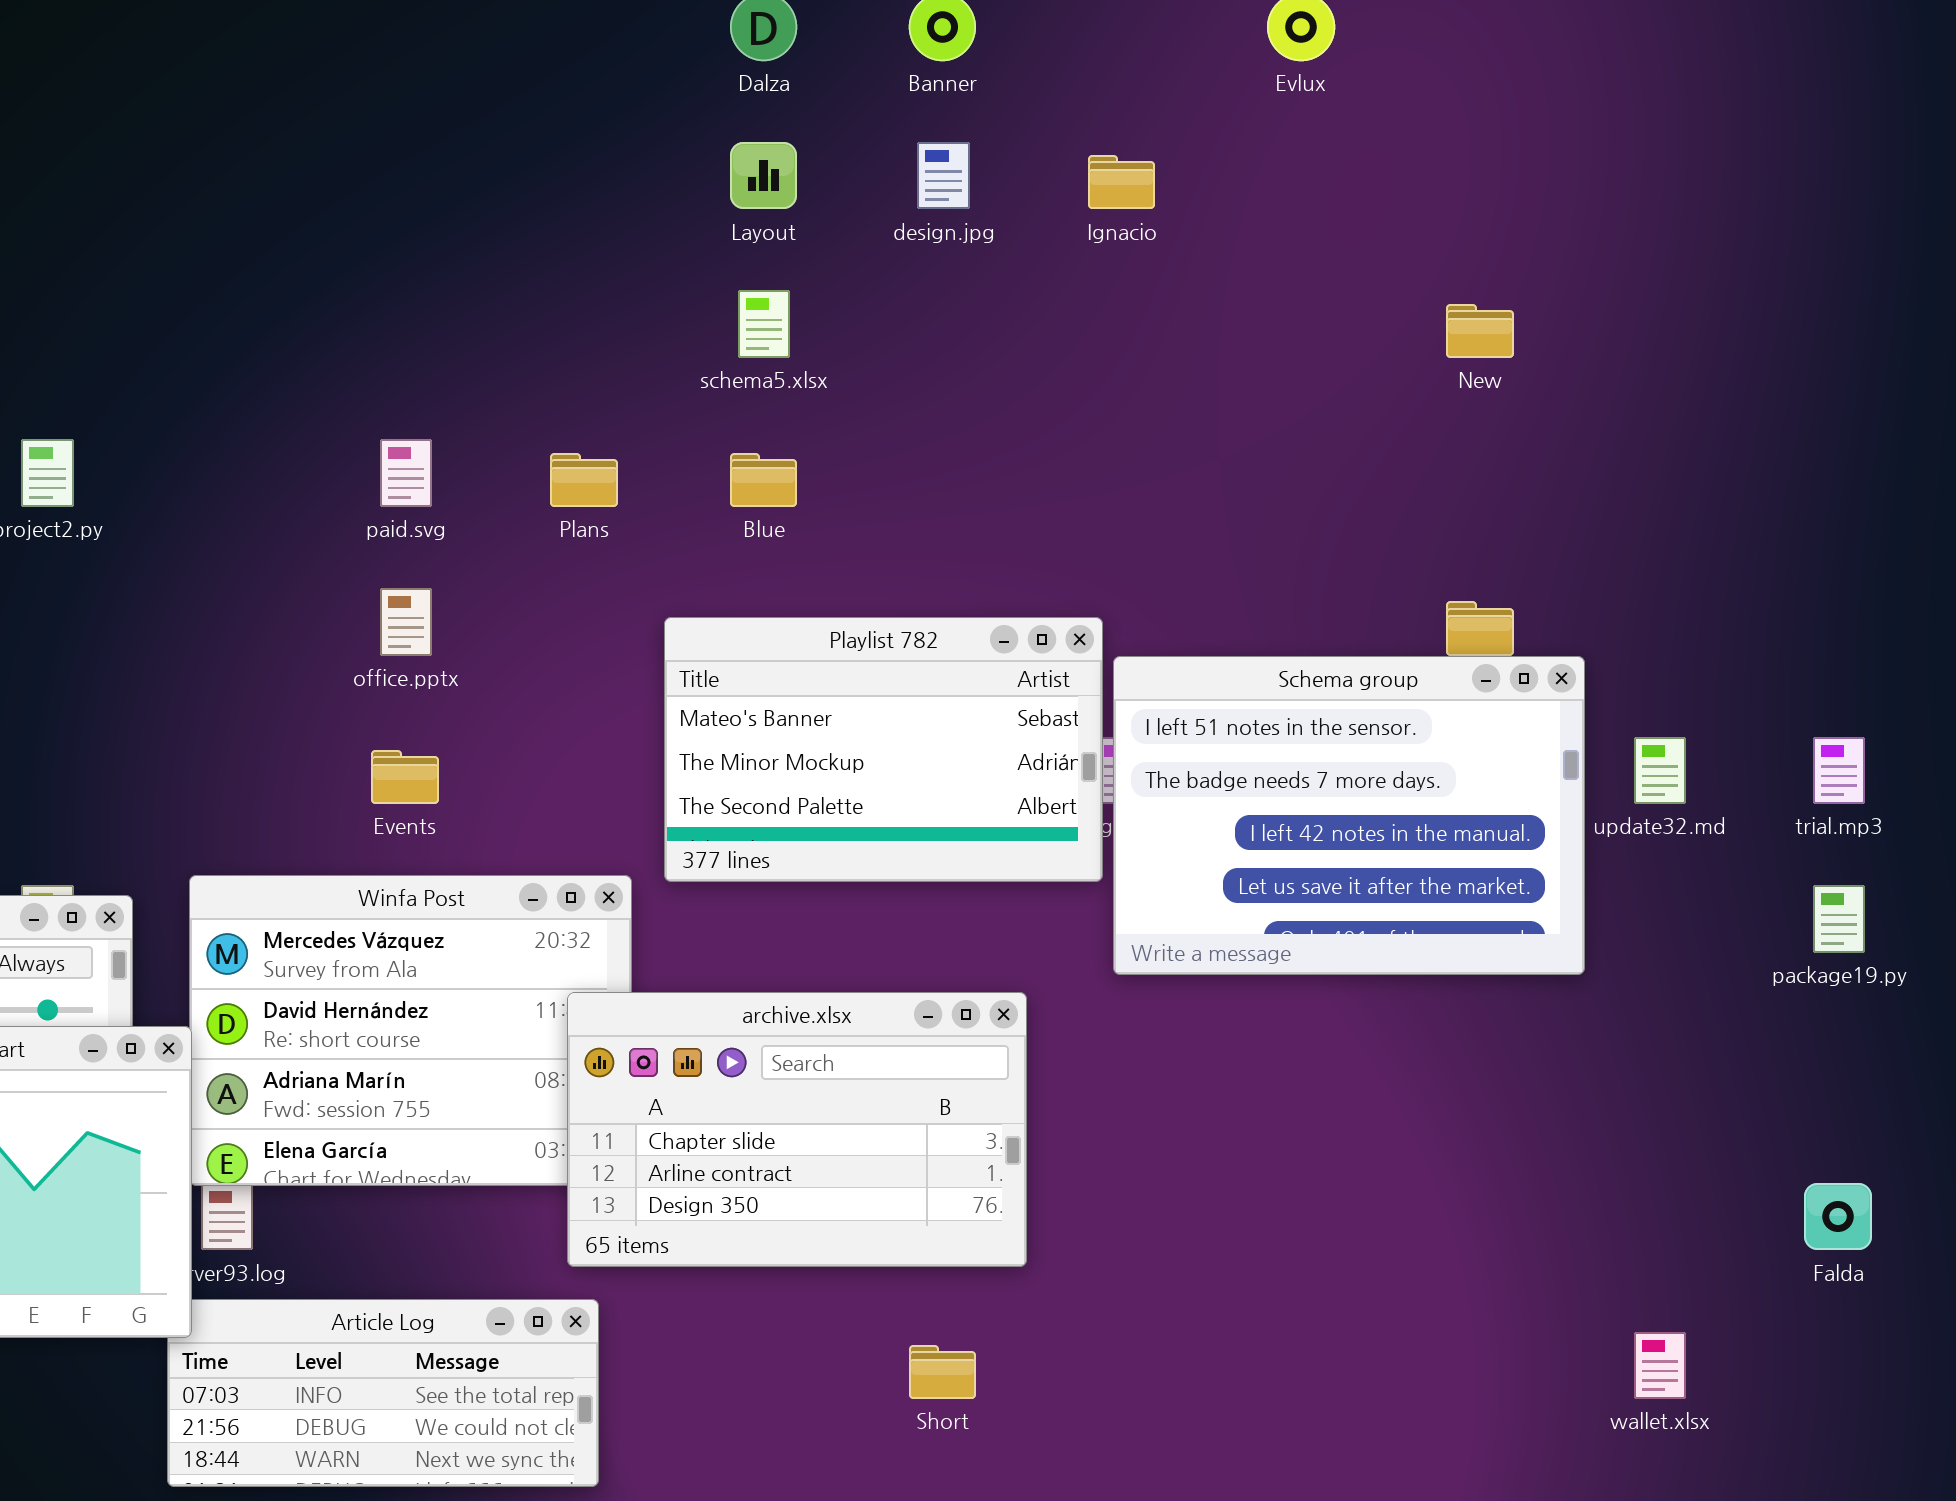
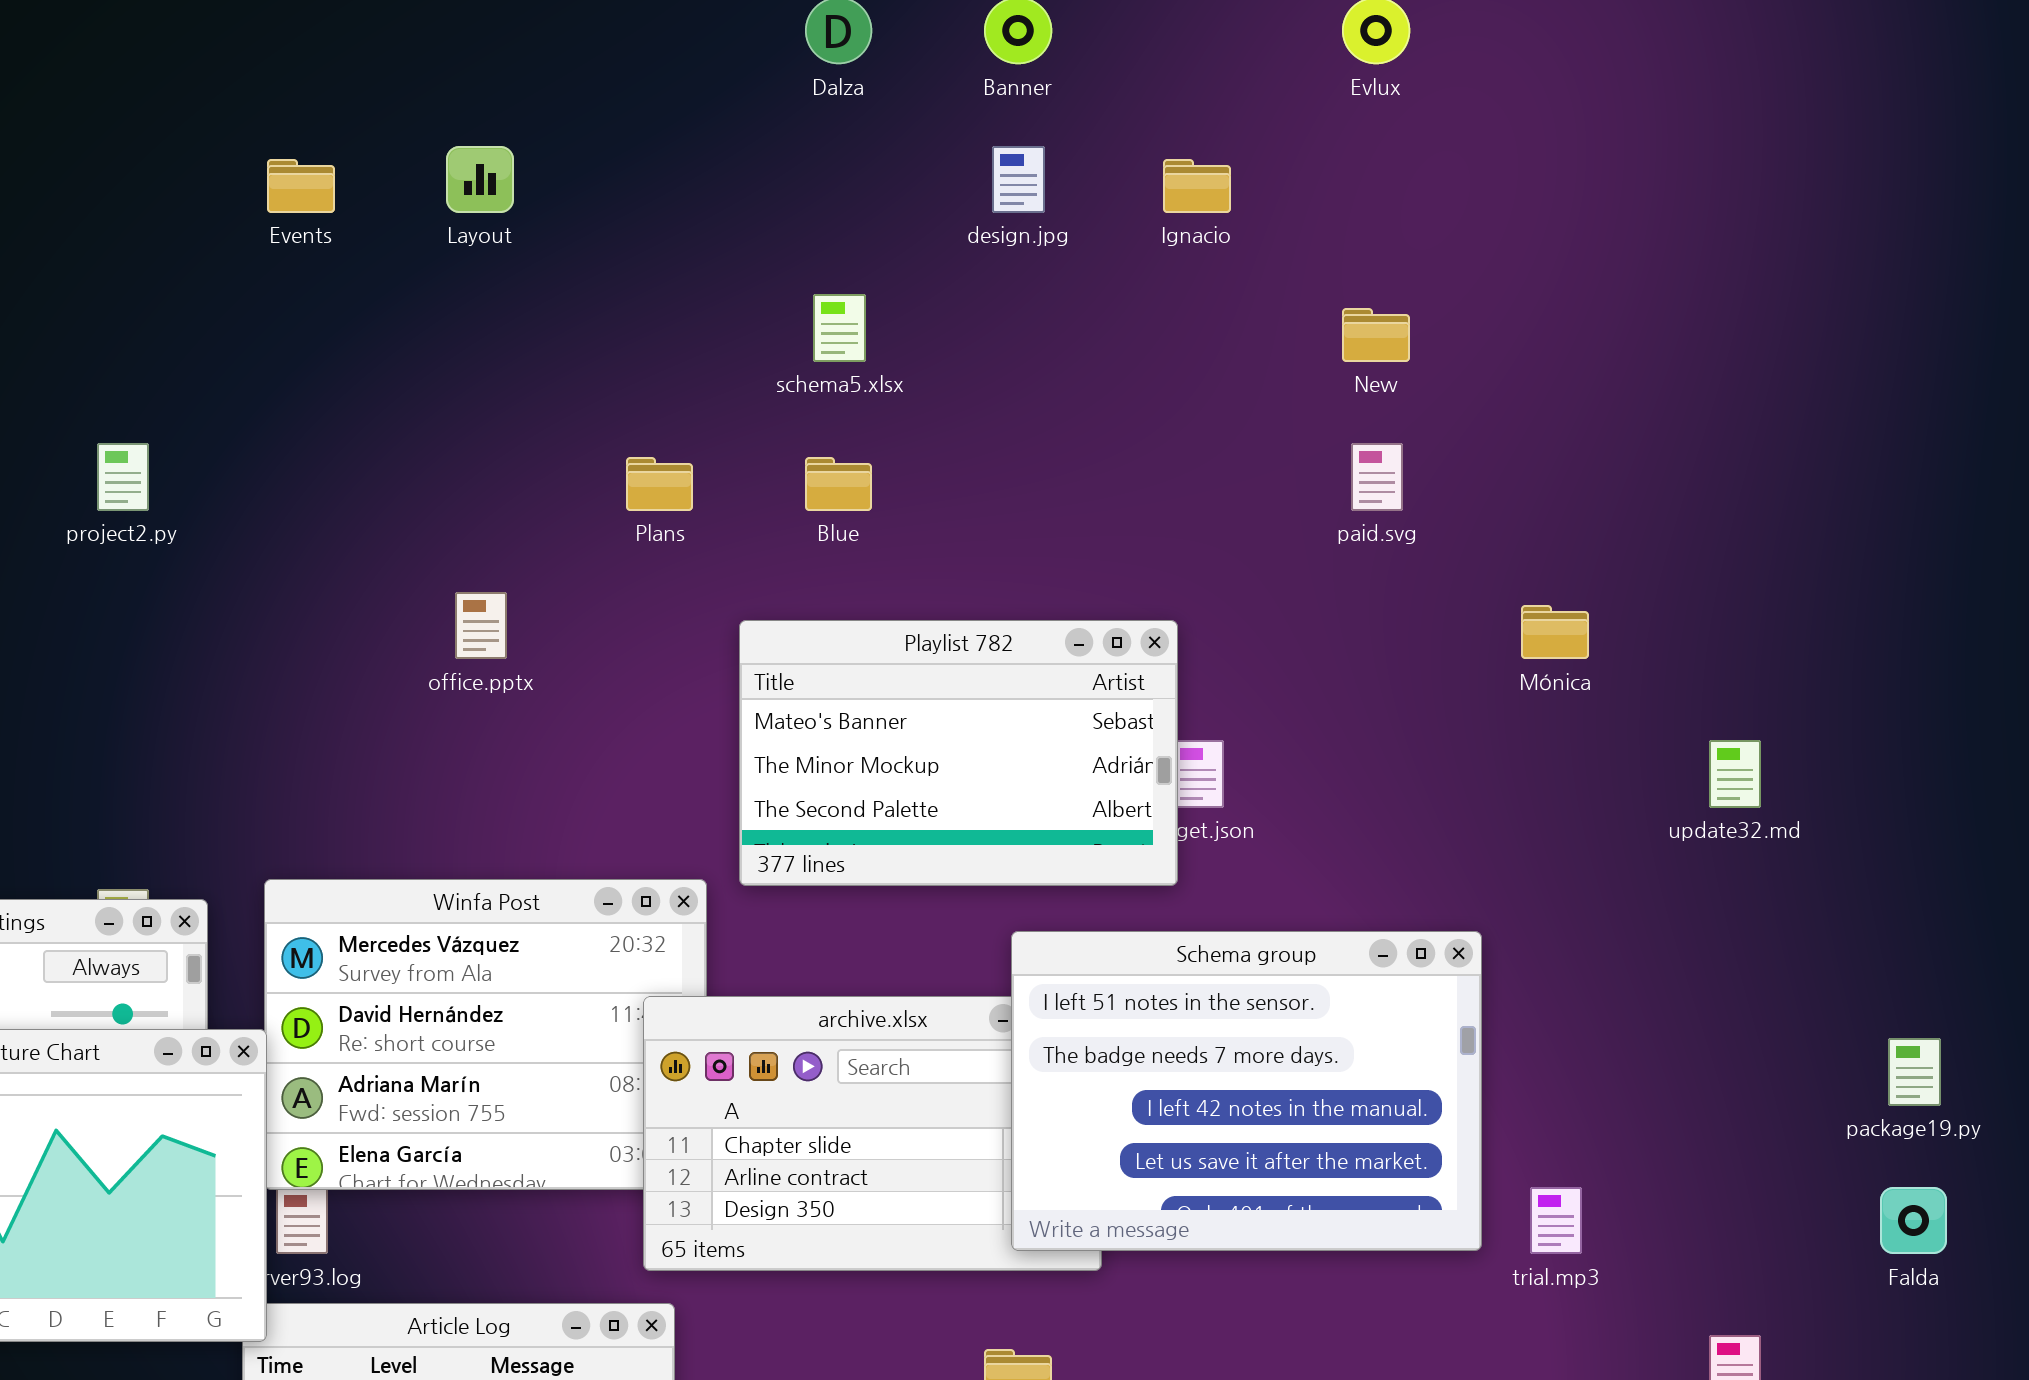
Layout: [730,142,797,209] -> [446,146,514,213], moved
New: [1446,304,1514,358] -> [1342,308,1410,362], moved
paid.svg: [380,439,432,507] -> [1351,443,1403,511], moved
Schema group: [1113,656,1585,975] -> [1011,931,1482,1251], moved
trial.mp3: [1813,737,1865,804] -> [1530,1187,1582,1254], moved
Events: [371,750,439,804] -> [267,159,335,213], moved
package19.py: [1813,885,1865,953] -> [1888,1038,1941,1106], moved

